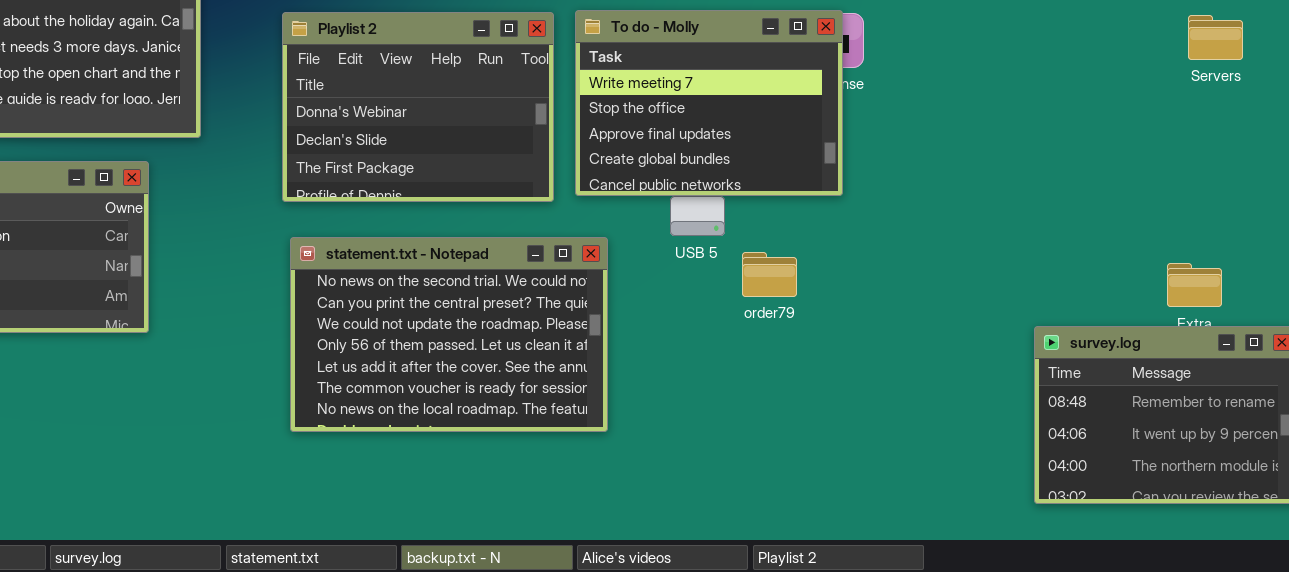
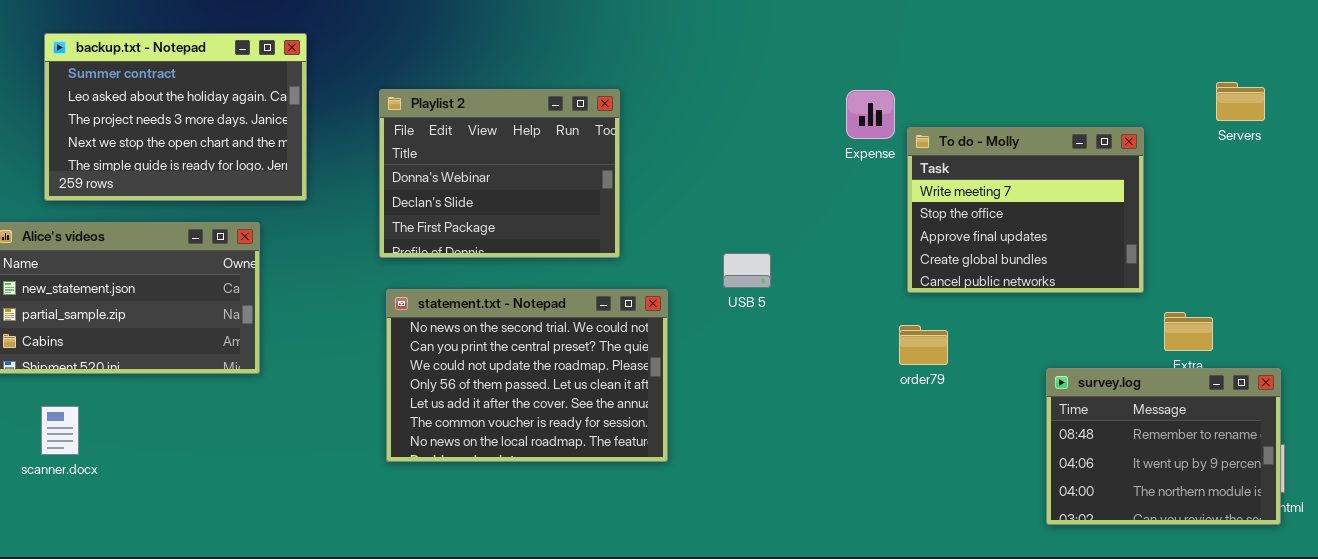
To do - Molly: [575,10,843,196] -> [907,127,1144,293], moved
Servers: [1188,15,1243,60] -> [1216,82,1265,121], moved
order79: [742,252,797,297] -> [899,325,948,365], moved

